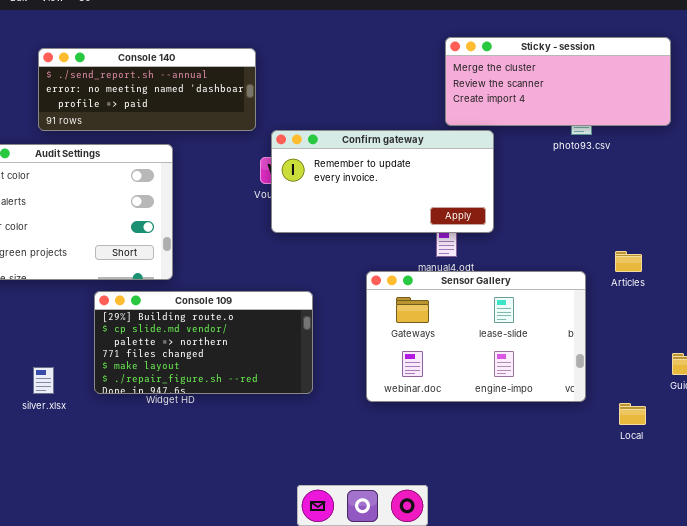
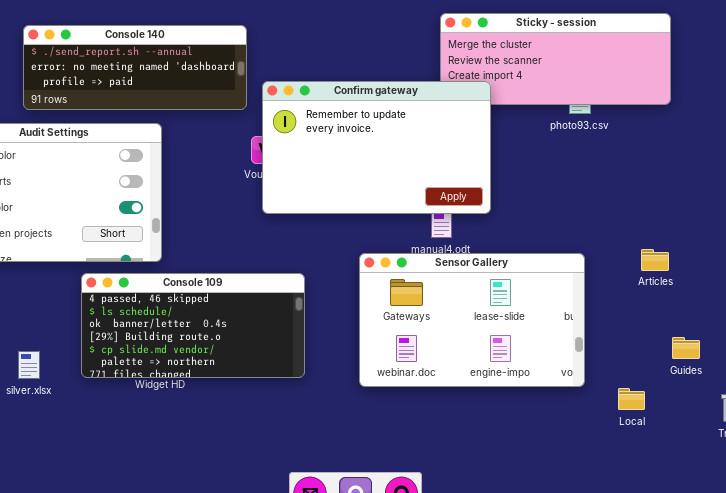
Confirm gateway: [271,130,494,233] -> [262,81,491,214], resized
Articles: [615,251,642,272] -> [641,249,669,271], moved
Console 109: [94,291,313,394] -> [81,273,305,378], scrolled up 3 rows

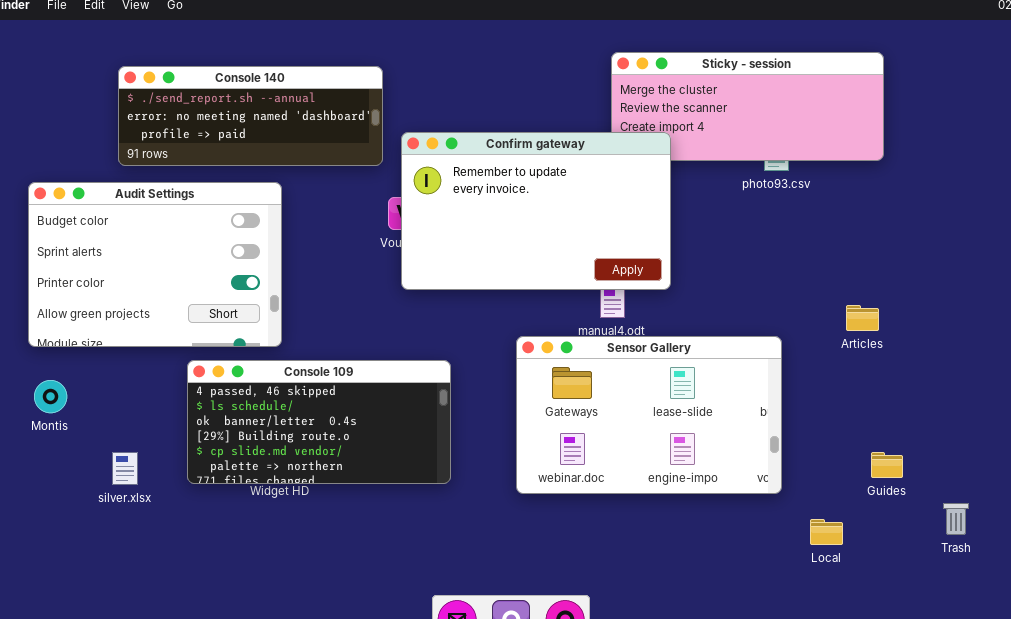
Articles: [641,249,669,271] -> [846,305,879,331], moved
Guides: [672,337,700,359] -> [871,452,903,478], moved
Local: [618,388,645,410] -> [810,519,843,545], moved

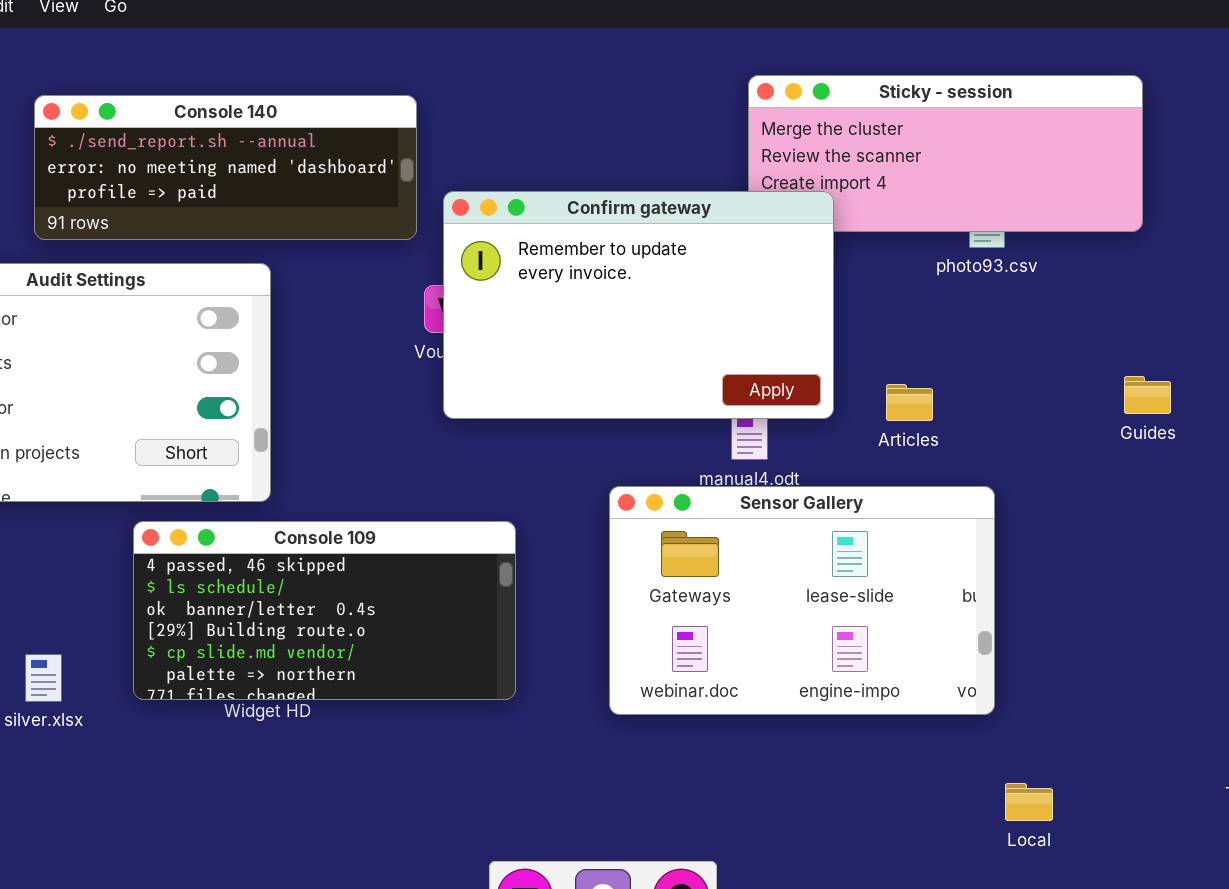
Articles: [846,305,879,331] -> [886,384,933,421], moved
Guides: [871,452,903,478] -> [1124,376,1171,414], moved
Local: [810,519,843,545] -> [1005,783,1053,821], moved

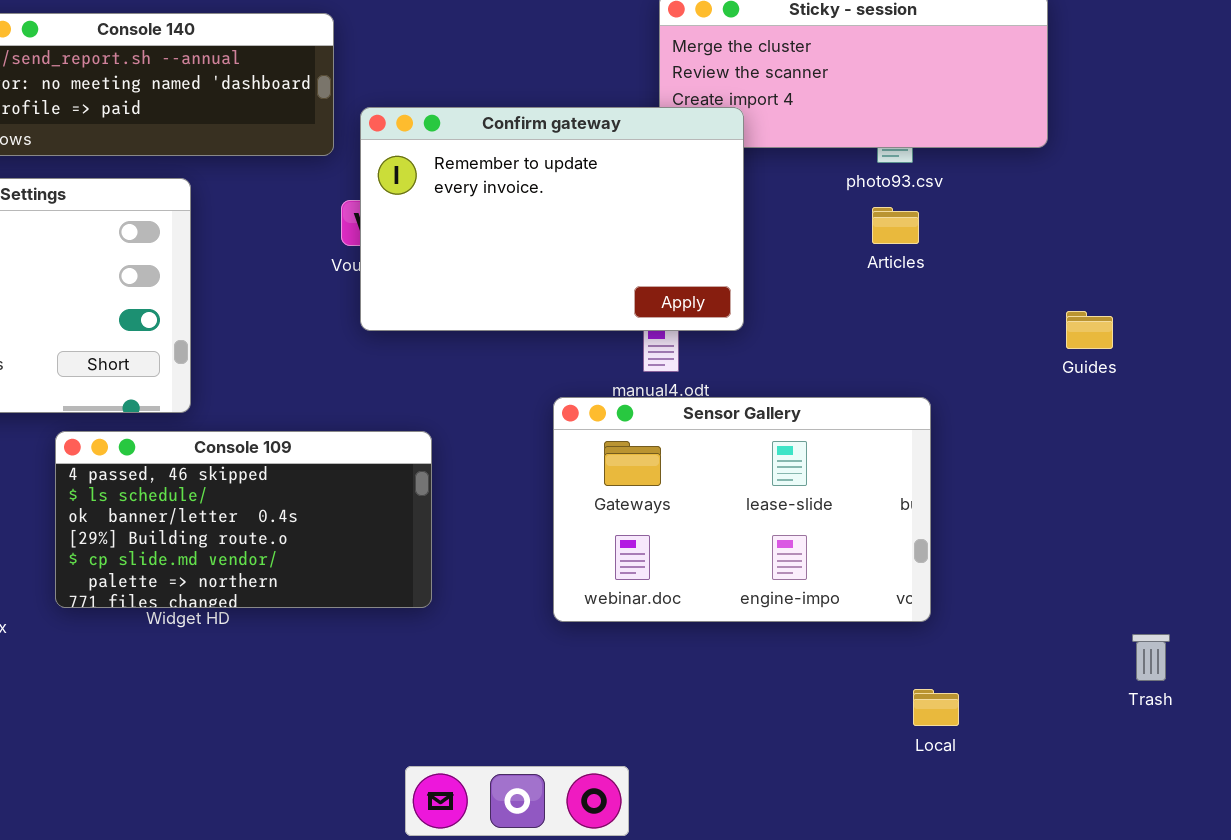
Guides: [1124,376,1171,414] -> [1066,311,1113,349], moved
Articles: [886,384,933,421] -> [872,207,919,244], moved
Sensor Gallery: [609,486,995,715] -> [553,397,931,622], moved

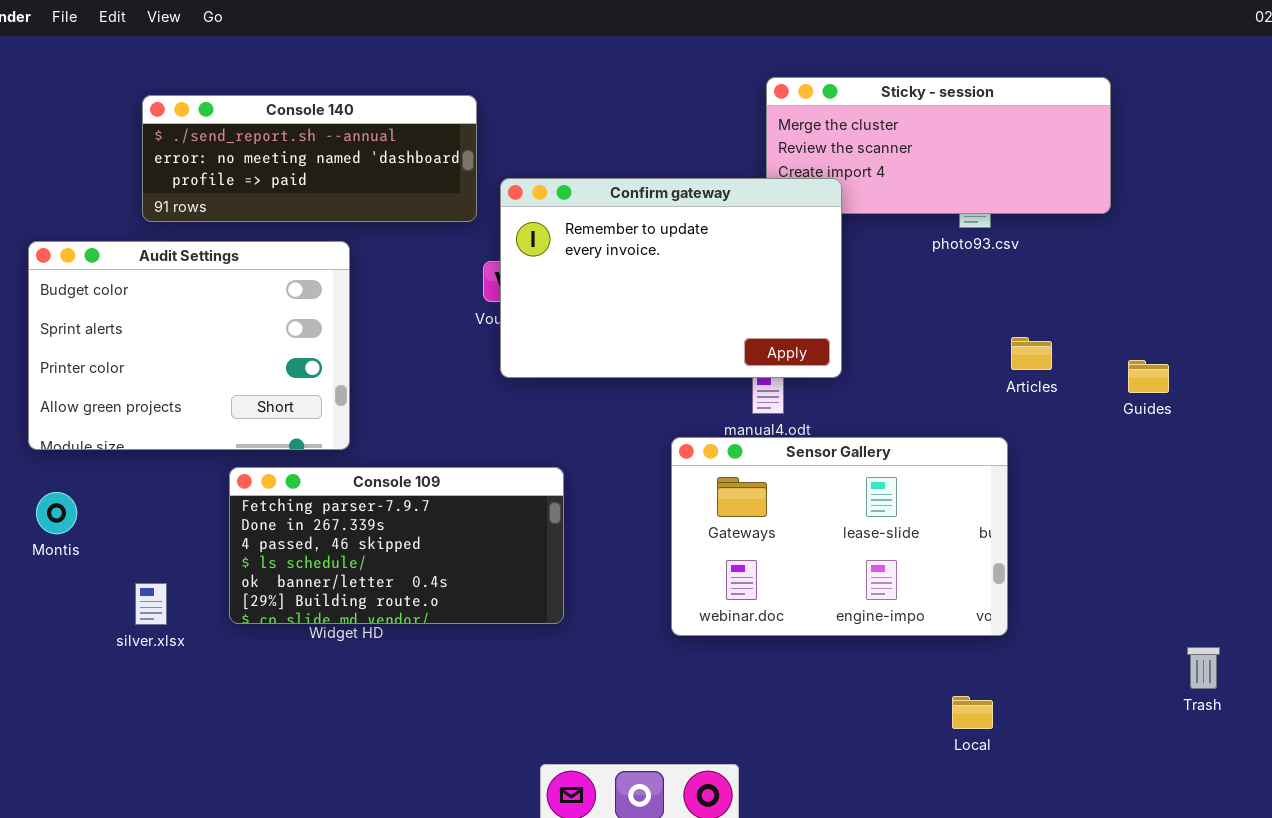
Articles: [872,207,919,244] -> [1011,337,1052,370], moved
Console 109: [55,431,432,608] -> [229,467,564,624], scrolled up 2 rows
Local: [913,689,959,726] -> [952,696,993,729], moved

